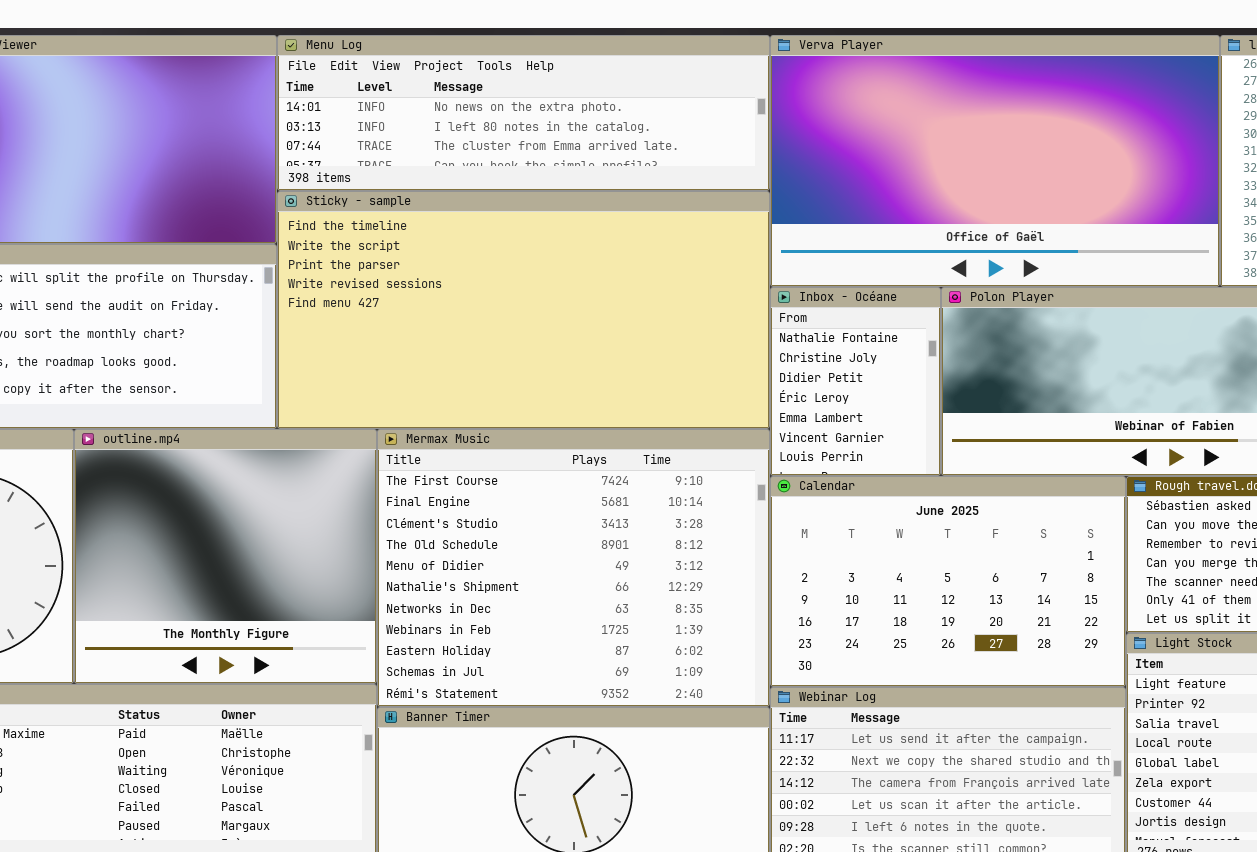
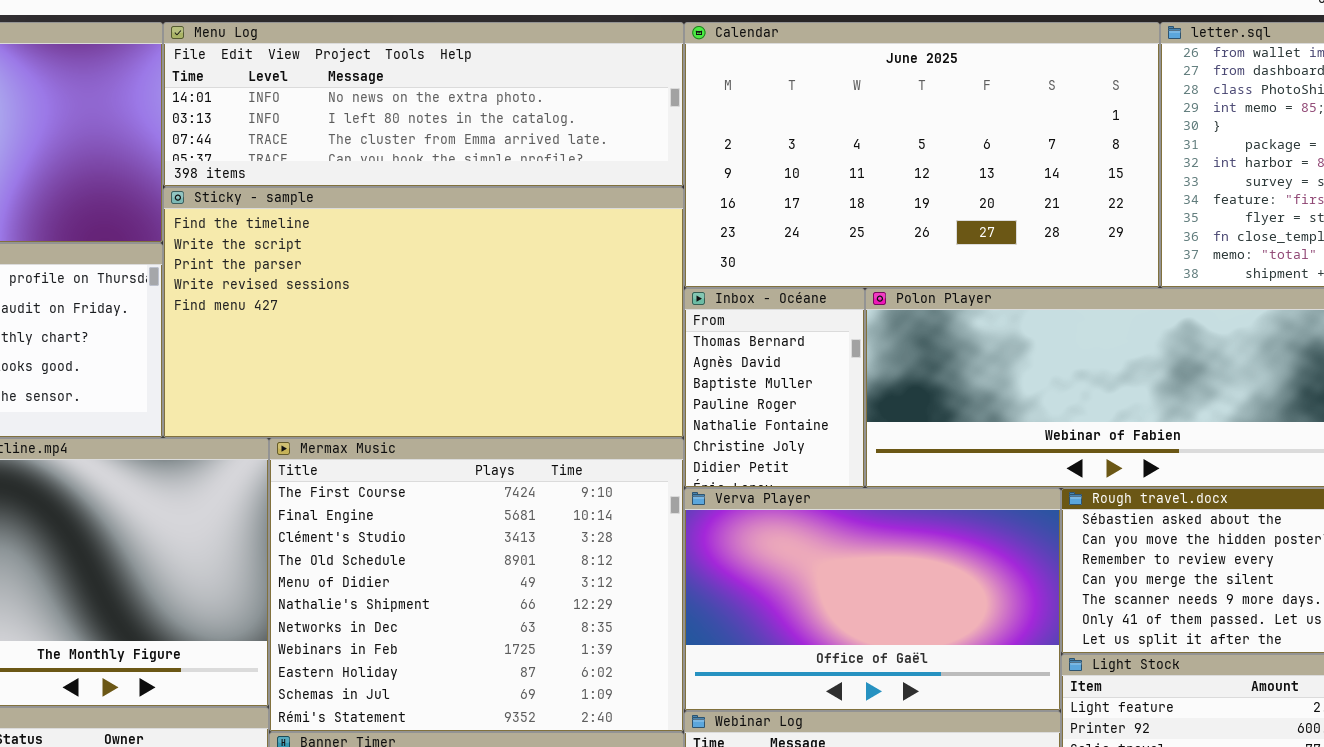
Verva Player: [770,35,1220,287] -> [684,488,1061,711], moved, resized
Inbox - Océane: [770,287,941,476] -> [684,288,865,488], scrolled up 4 rows
Calendar: [770,476,1126,687] -> [684,22,1160,288], moved, resized

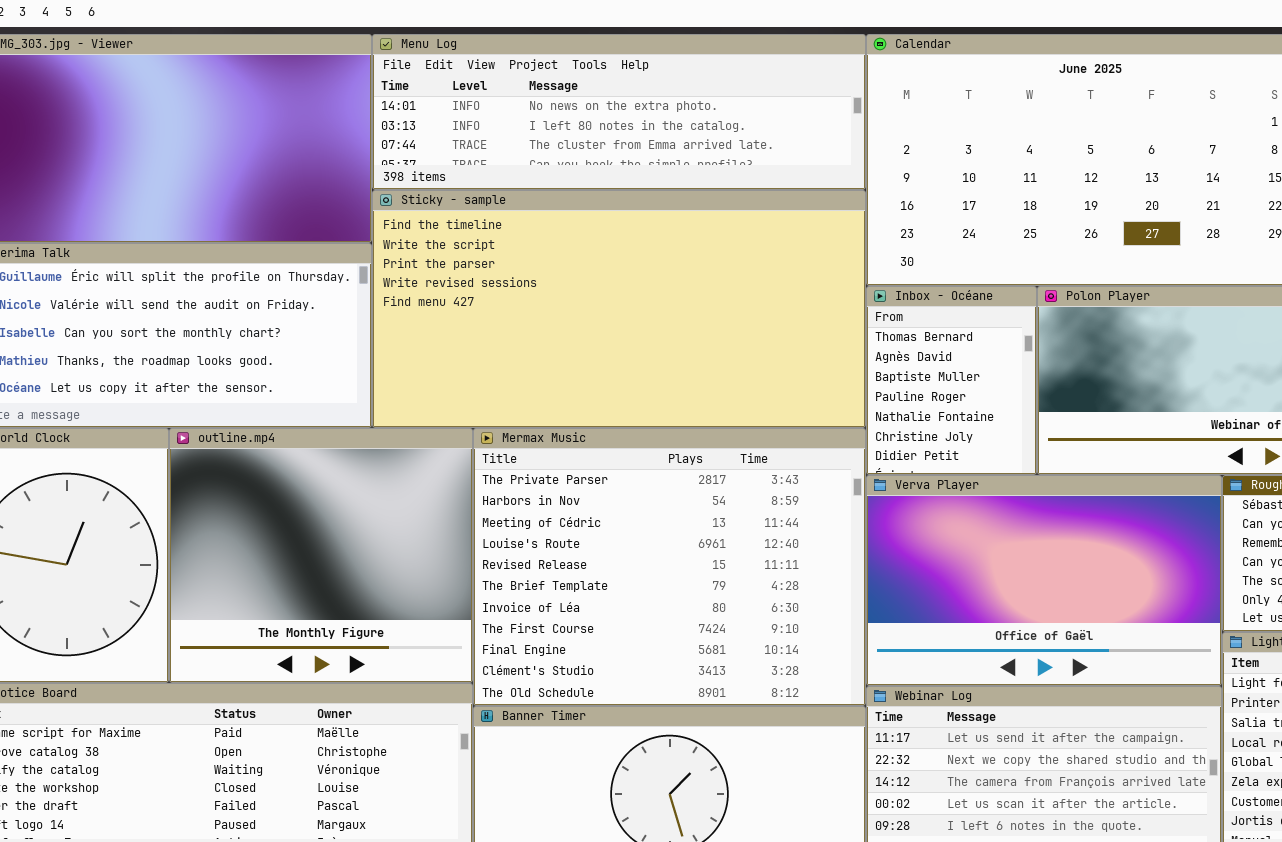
Mermax Music: [269,438,684,732] -> [473,428,866,706], scrolled up 7 rows

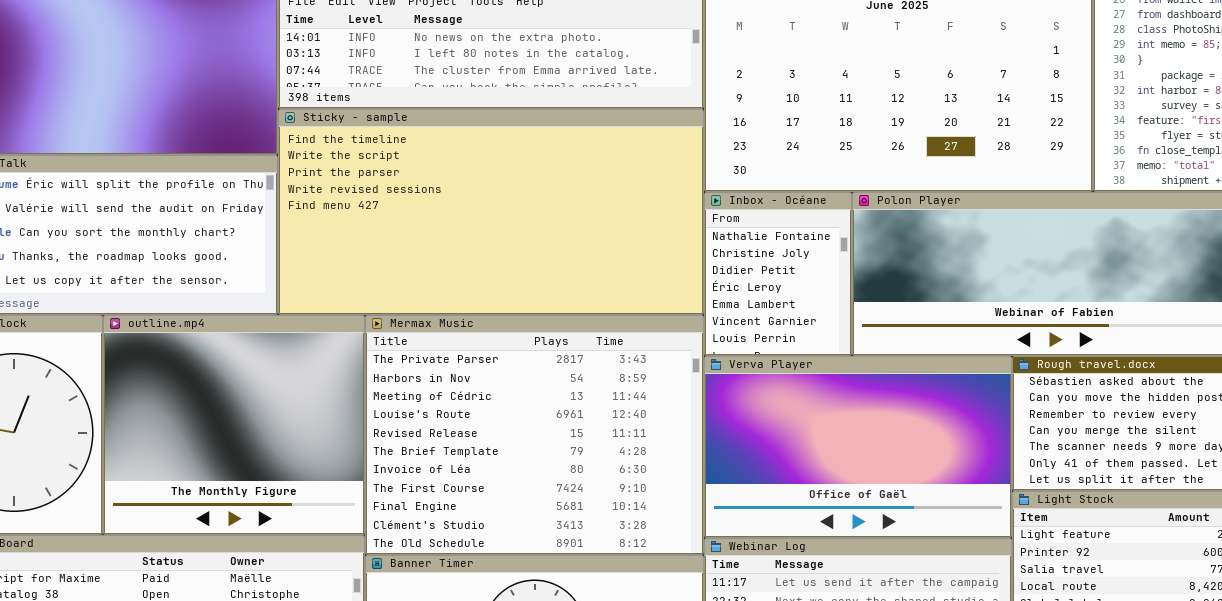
Inbox - Océane: [866,286,1037,475] -> [704,192,852,356], scrolled down 4 rows

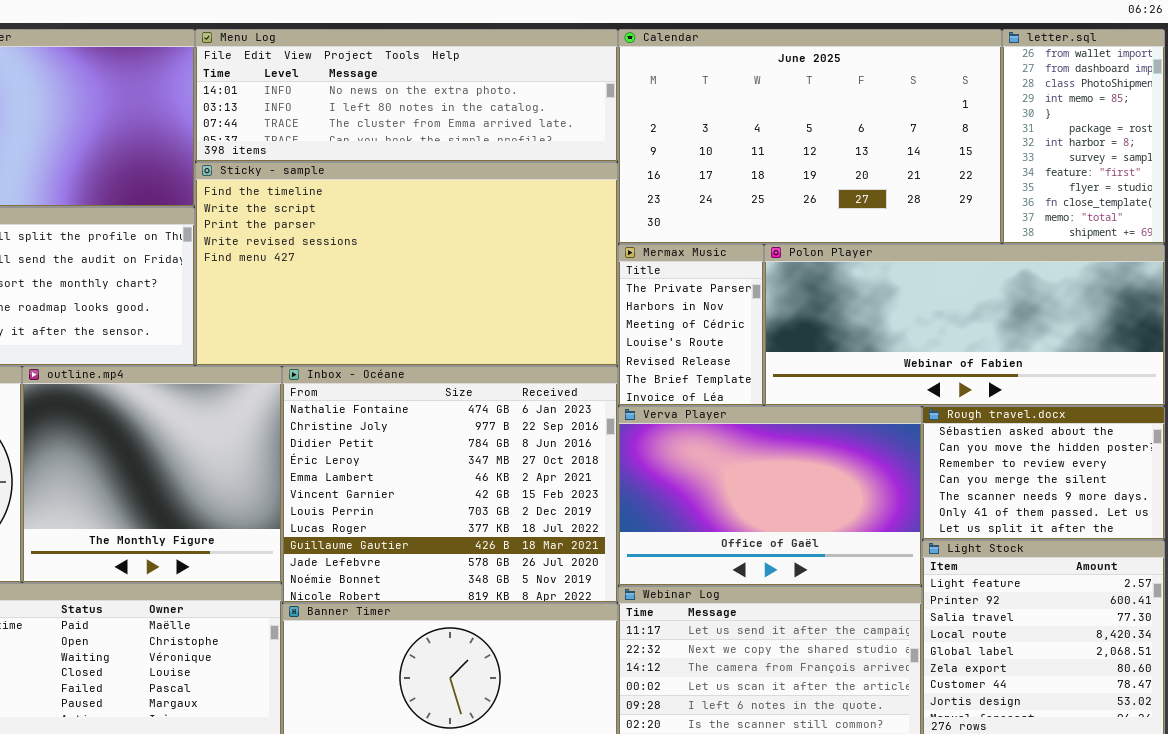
Inbox - Océane: [704,192,852,356] -> [282,366,618,603], moved, resized
Mermax Music: [365,315,704,555] -> [618,244,764,406], moved, resized

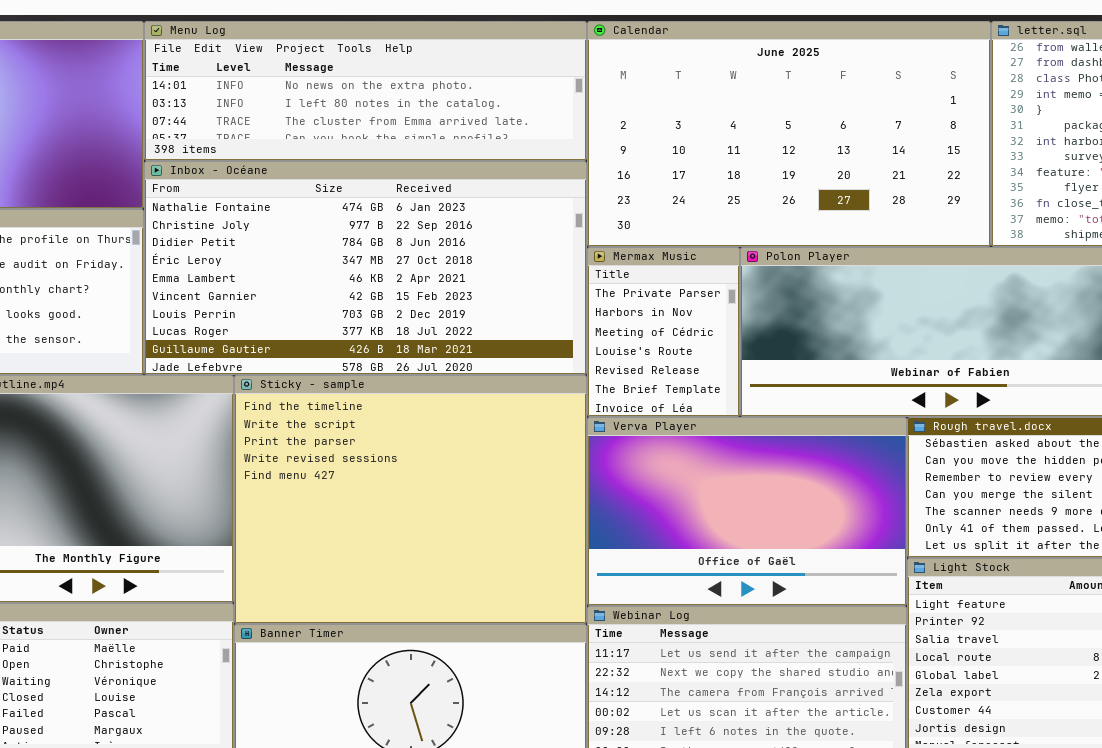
Sticky - sample: [195,162,618,366] -> [234,375,587,624], moved, resized
Inbox - Océane: [282,366,618,603] -> [144,161,587,375], moved, resized

